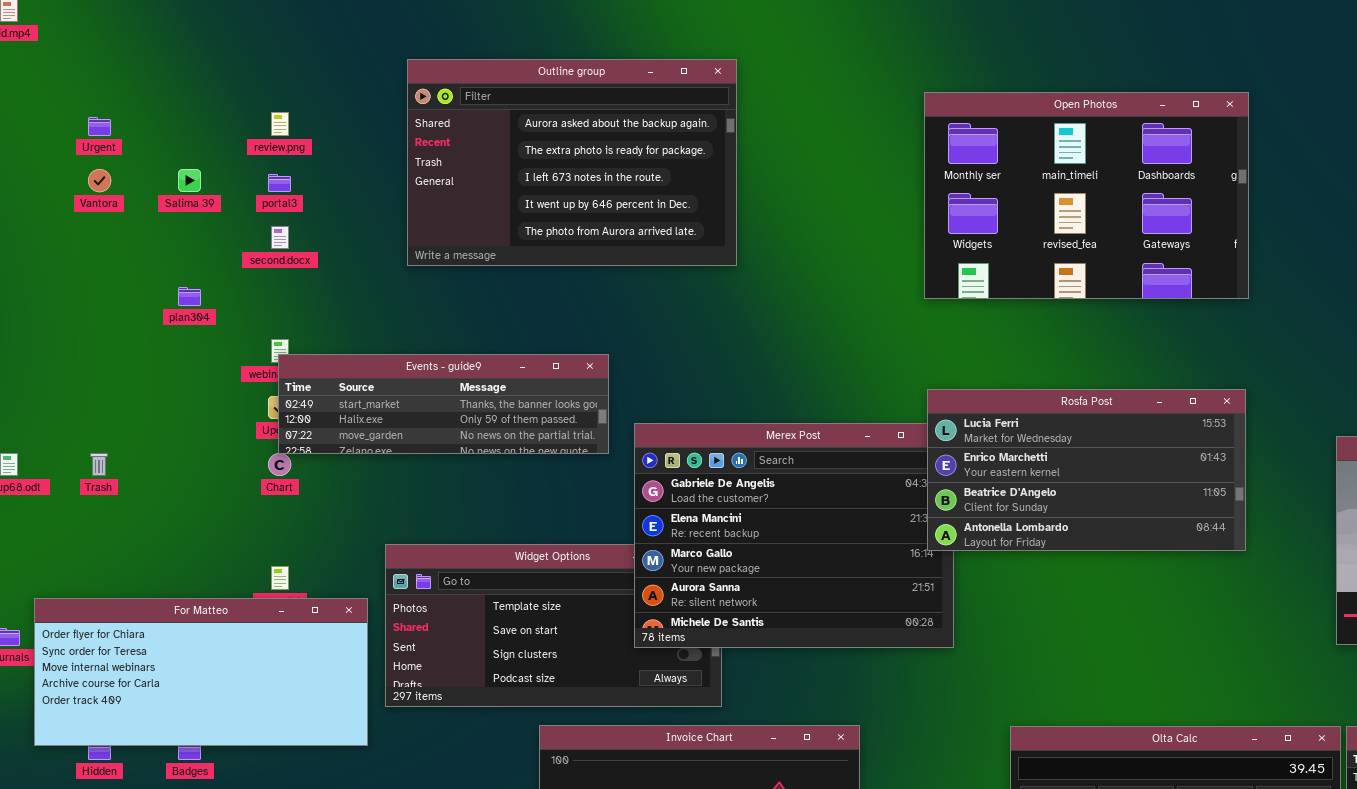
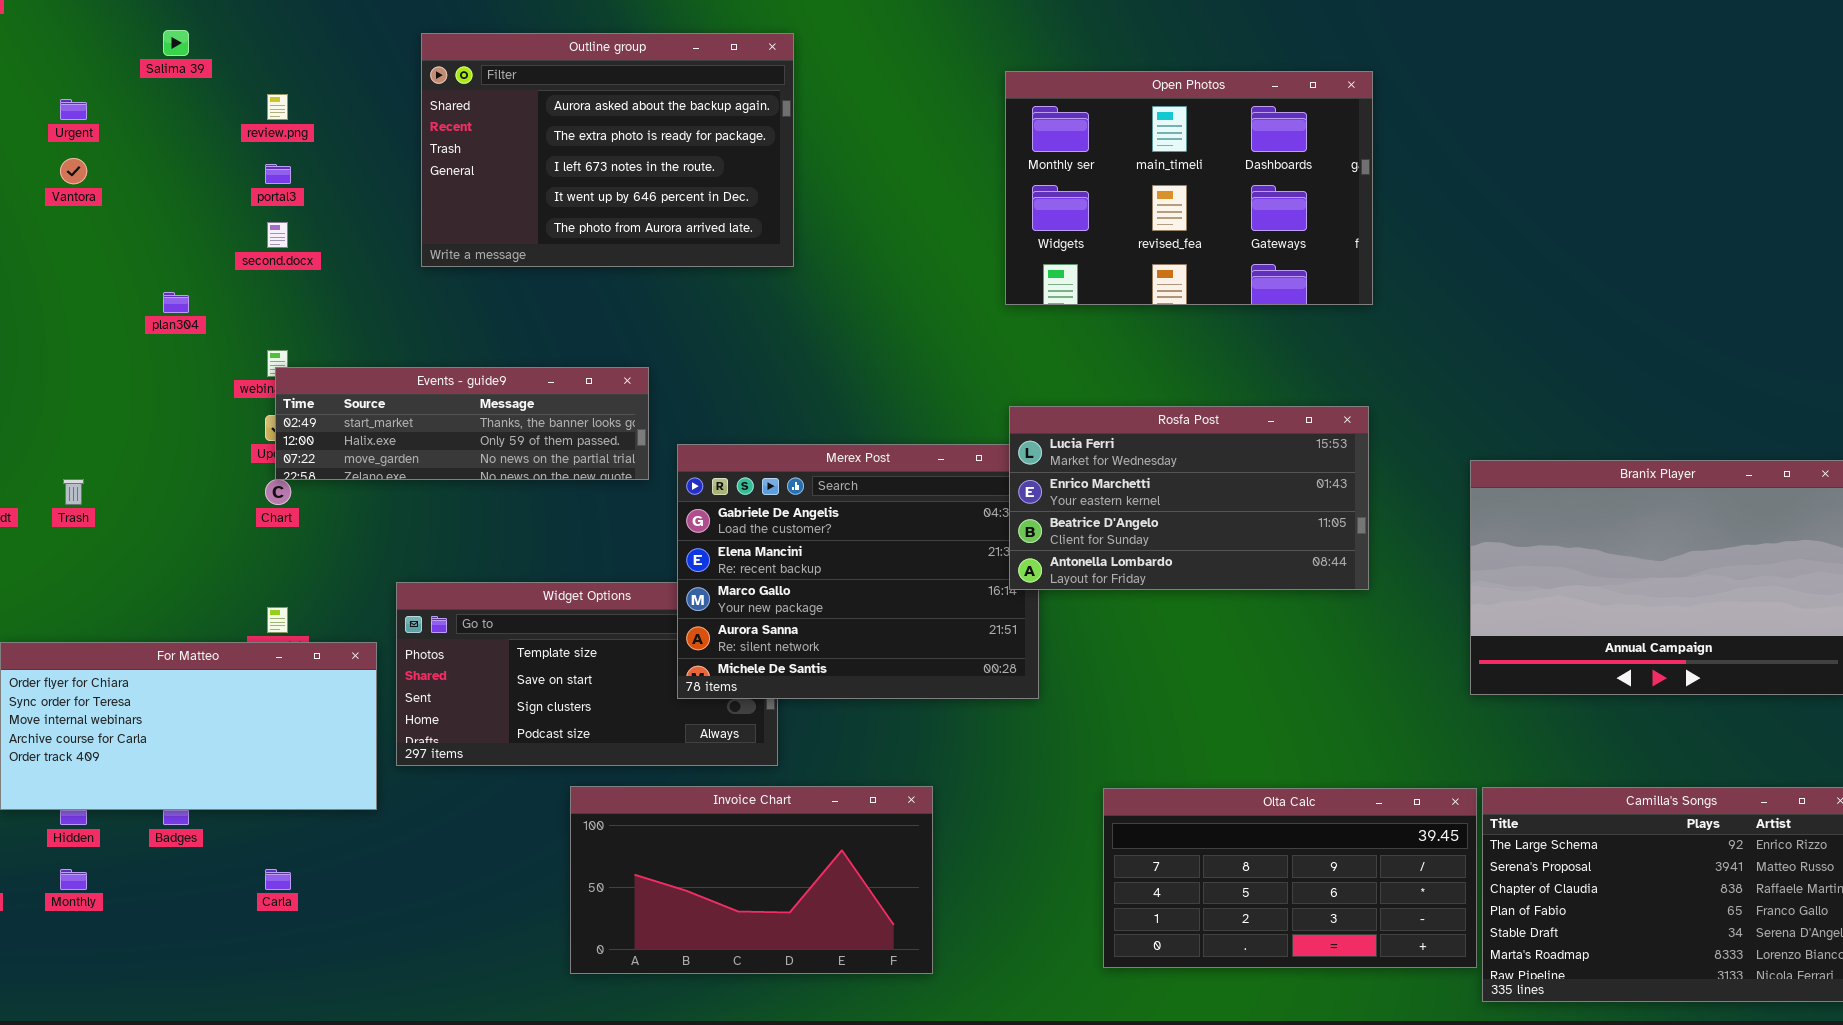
Salima 39: [178,169,201,192] -> [163,30,189,56], moved

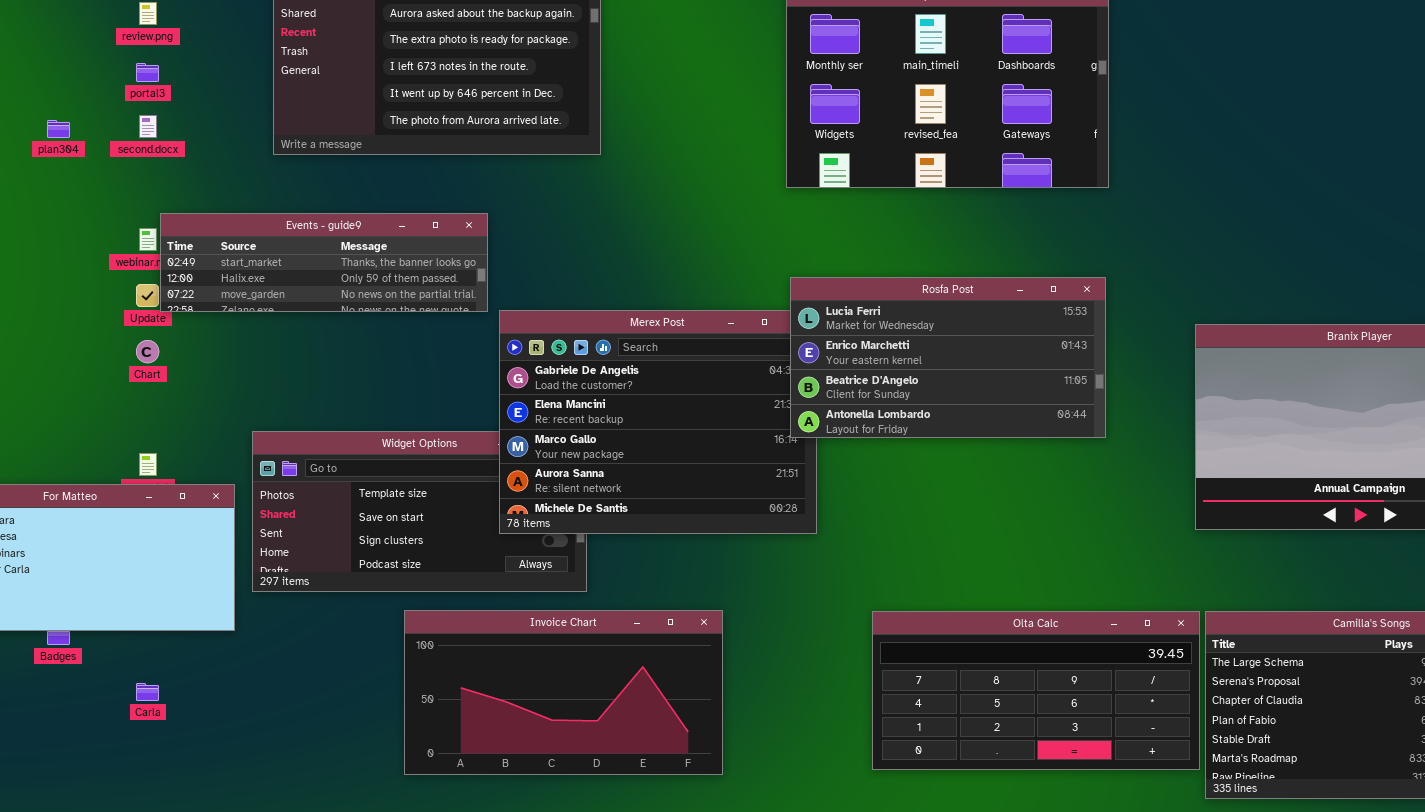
plan304: [163,292,189,313] -> [47,120,70,138], moved
Events - guide9: [275,367,649,480] -> [160,213,488,312], moved

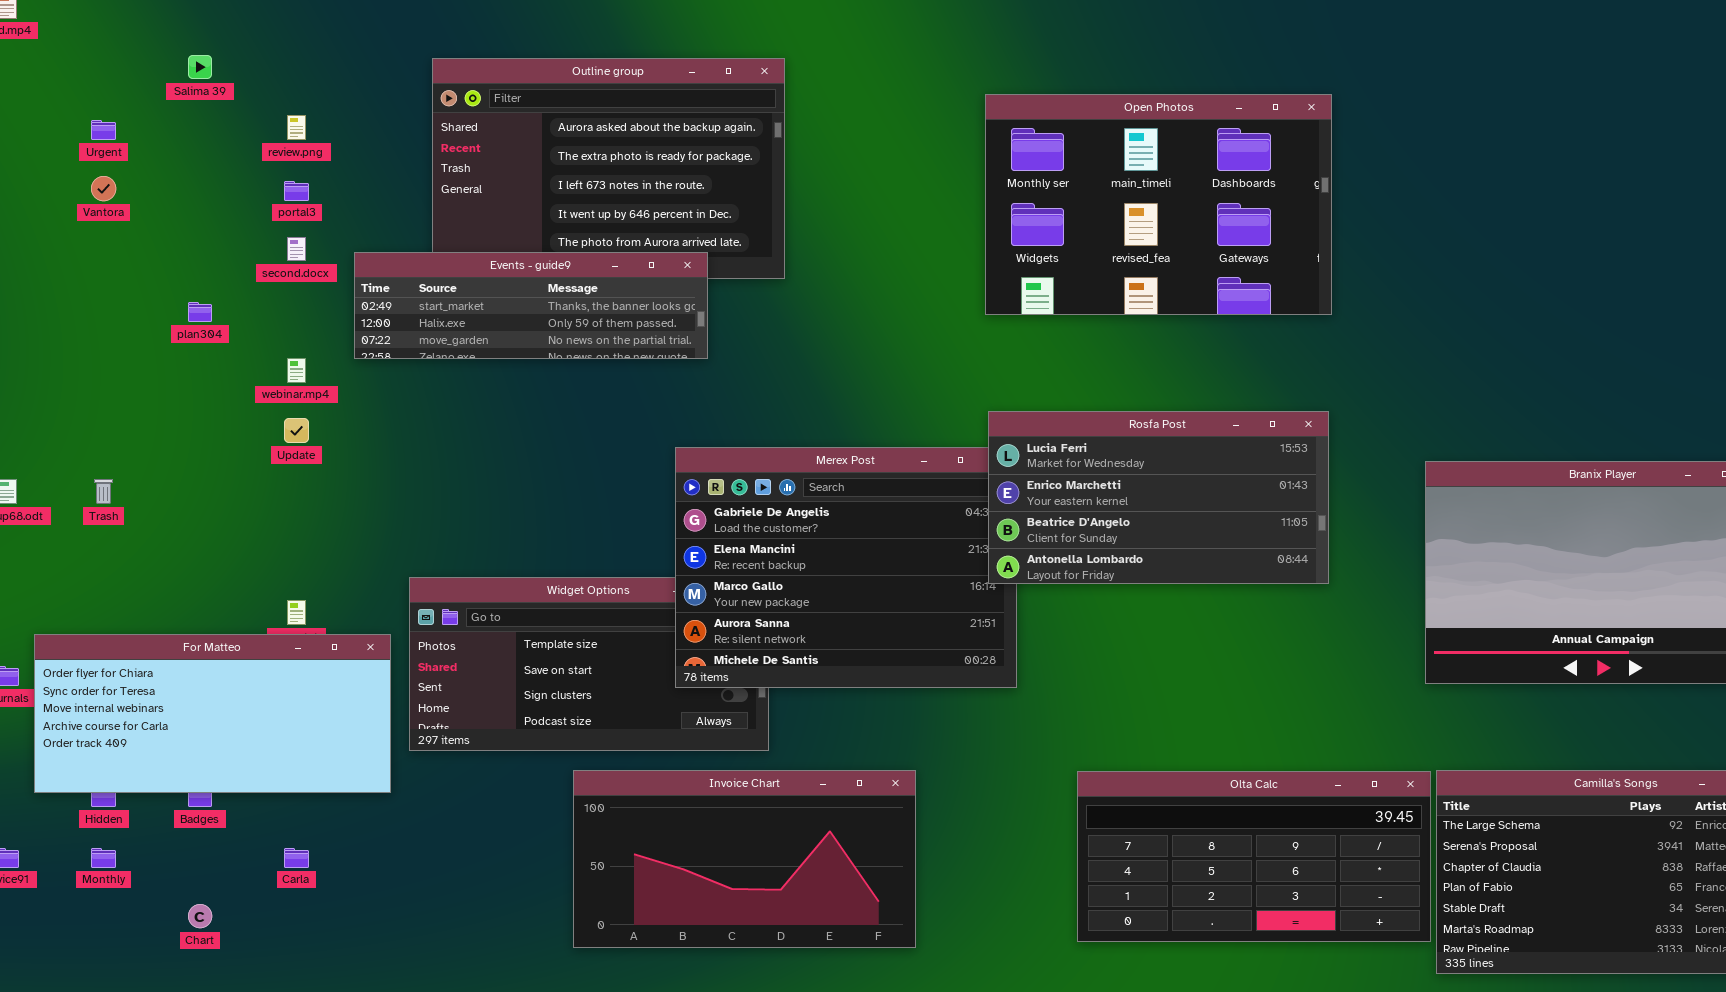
plan304: [47,120,70,138] -> [188,302,212,322], moved
Events - guide9: [160,213,488,312] -> [354,252,708,359], moved
Chart: [136,340,159,363] -> [188,904,212,928], moved

